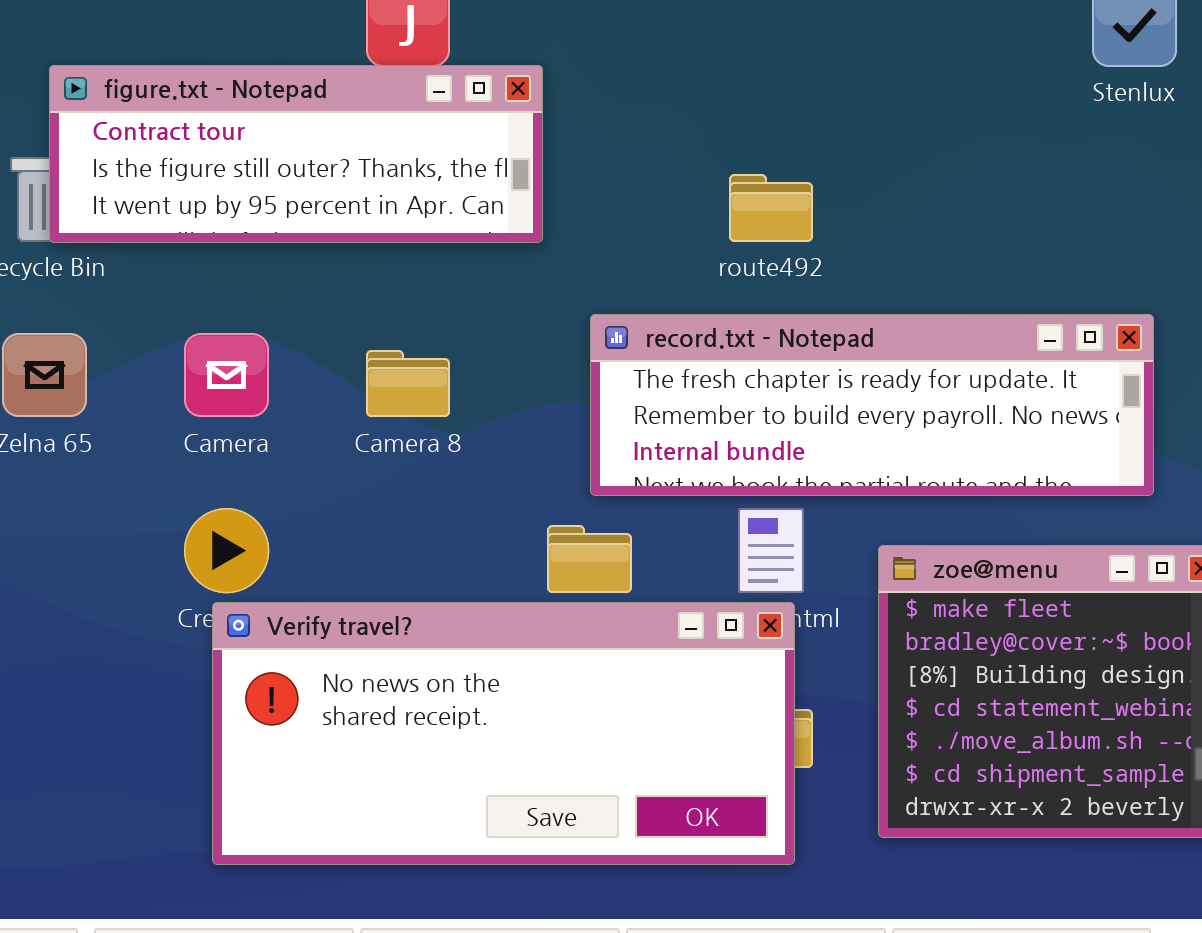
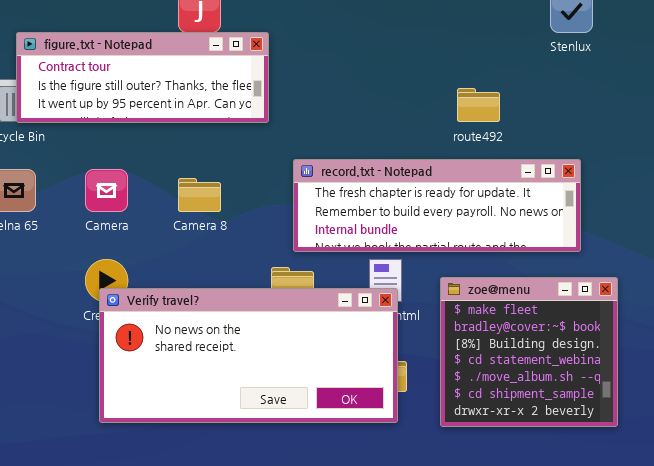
route492: [729,174,813,242] -> [457,88,500,122], moved
Verify travel?: [212,602,795,865] -> [99,288,398,423], moved

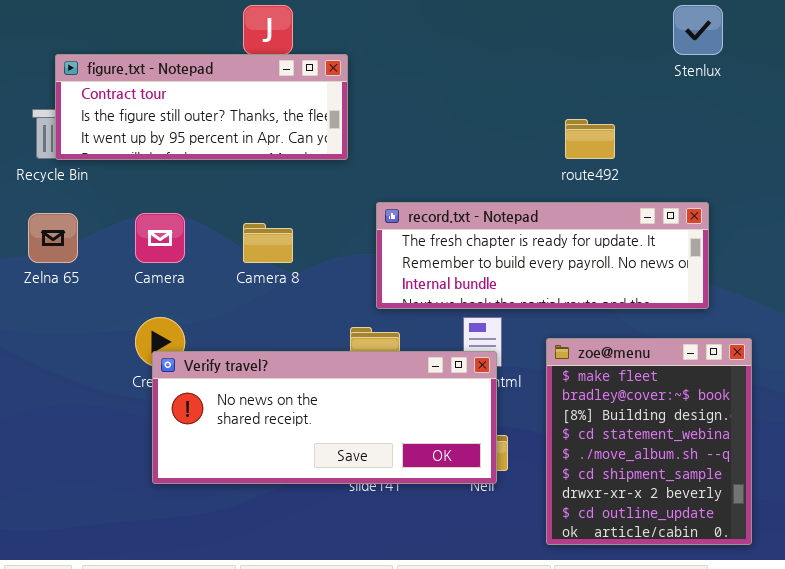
zoe@menu: [440,277,618,427] -> [546,338,752,545], resized
Verify travel?: [99,288,398,423] -> [152,351,497,484], resized

